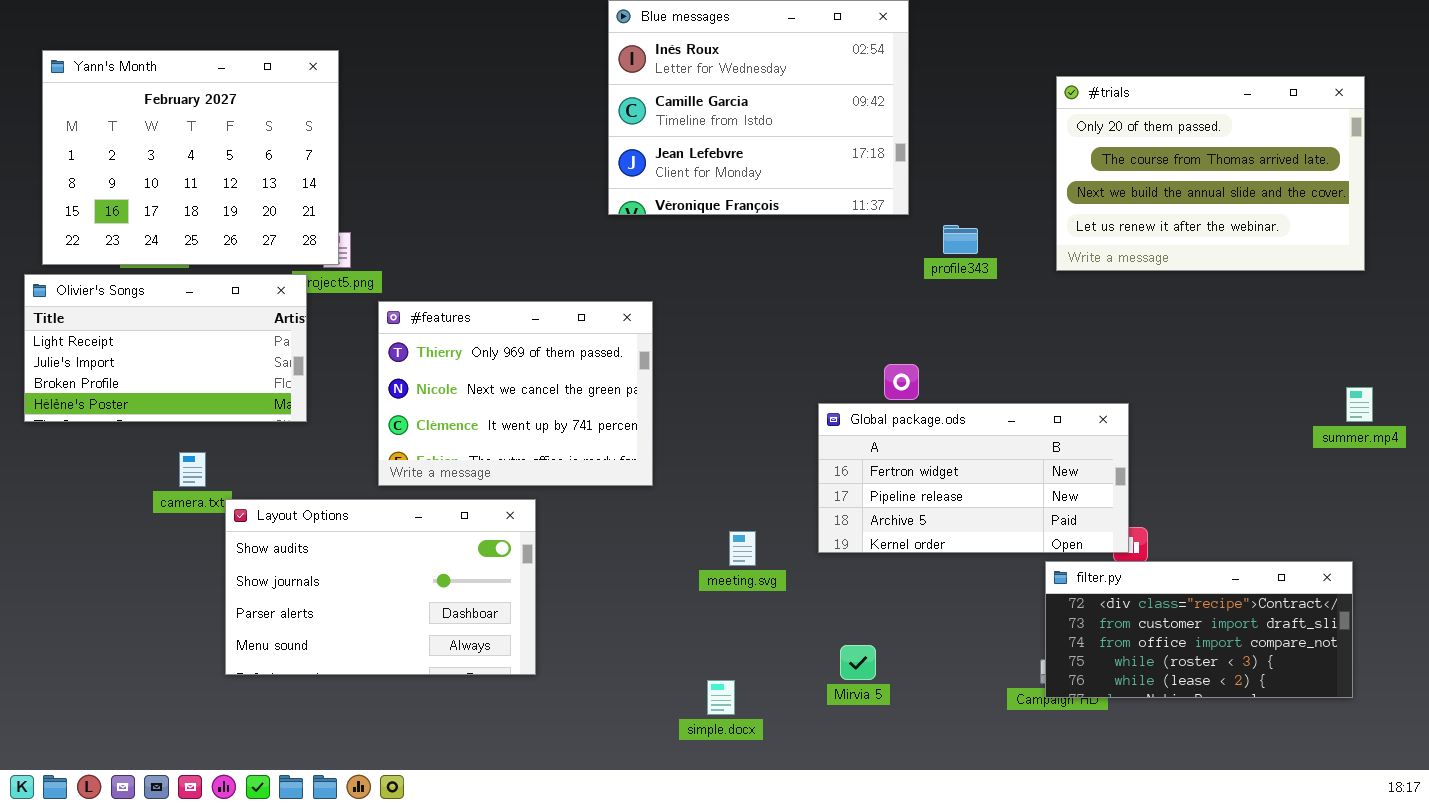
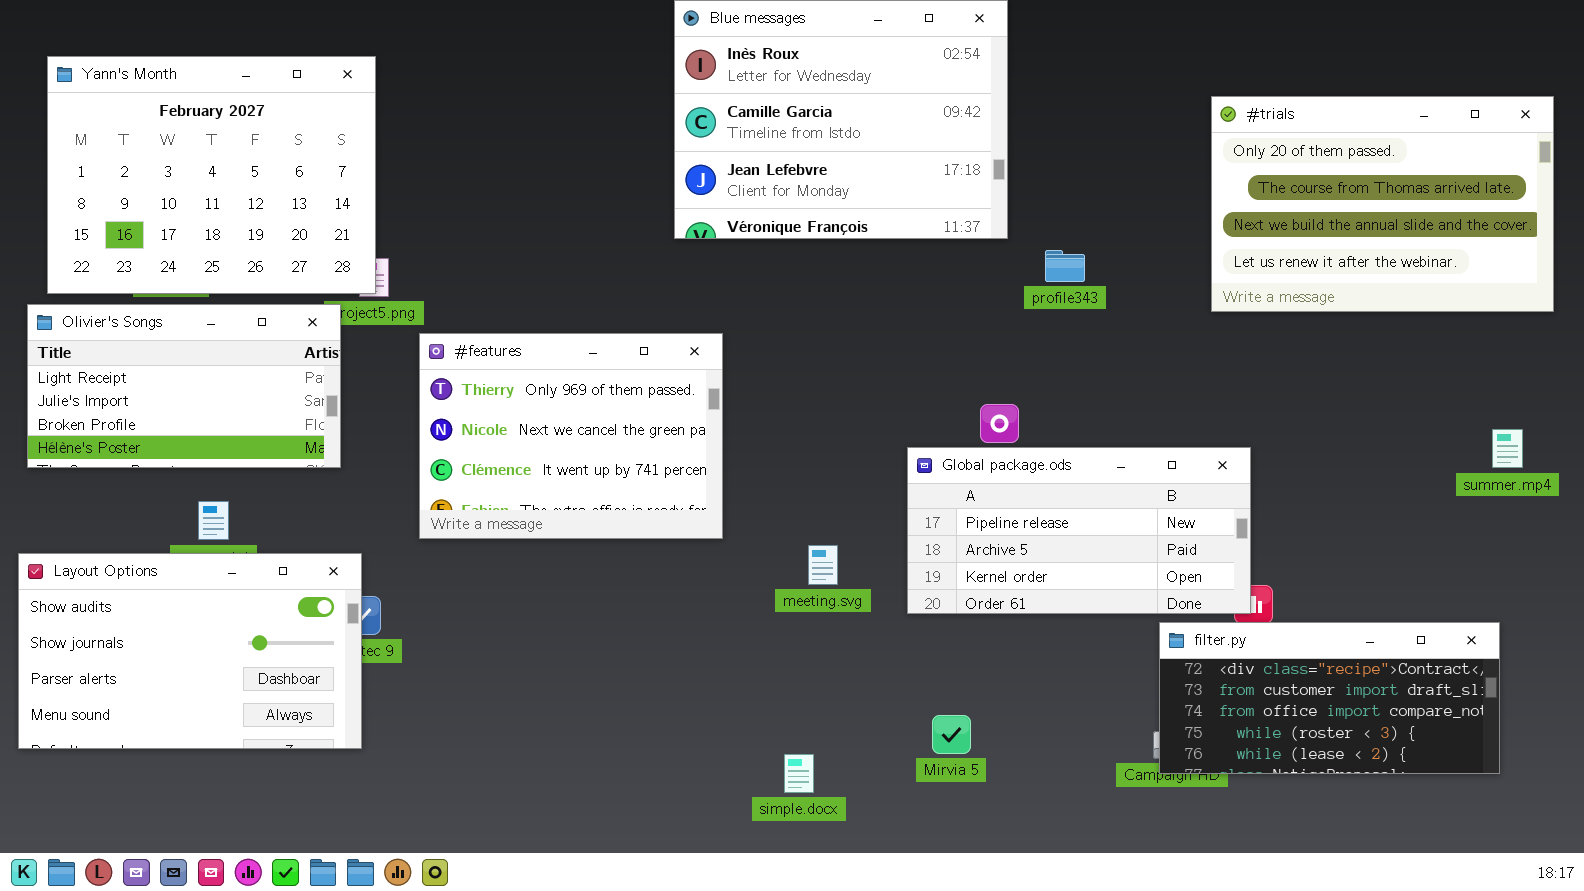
#trials: [1056,76,1365,271] -> [1211,96,1554,312], moved
Global package.ods: [818,403,1129,553] -> [907,447,1251,614], scrolled down 1 row
Layout Options: [225,499,536,675] -> [18,553,362,749], moved
meeting.svg: [729,531,756,566] -> [808,545,838,585], moved

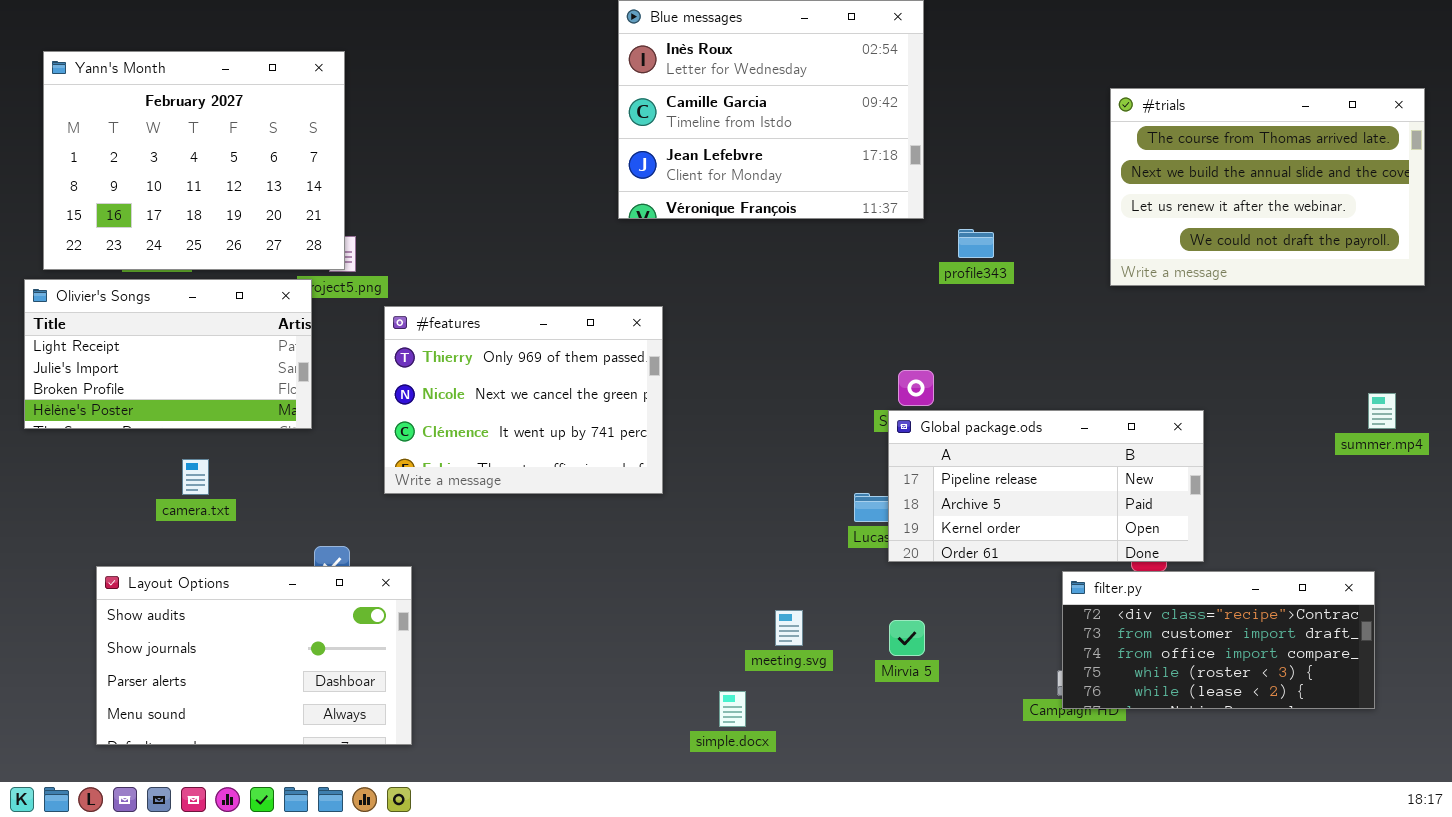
#trials: [1211,96,1554,312] -> [1110,88,1425,286], scrolled down 1 row
Global package.ods: [907,447,1251,614] -> [888,410,1204,562], moved
meeting.svg: [808,545,838,585] -> [775,610,803,646], moved
Layout Options: [18,553,362,749] -> [96,566,412,745], moved
Mirvia 5: [932,715,971,754] -> [889,620,925,656], moved

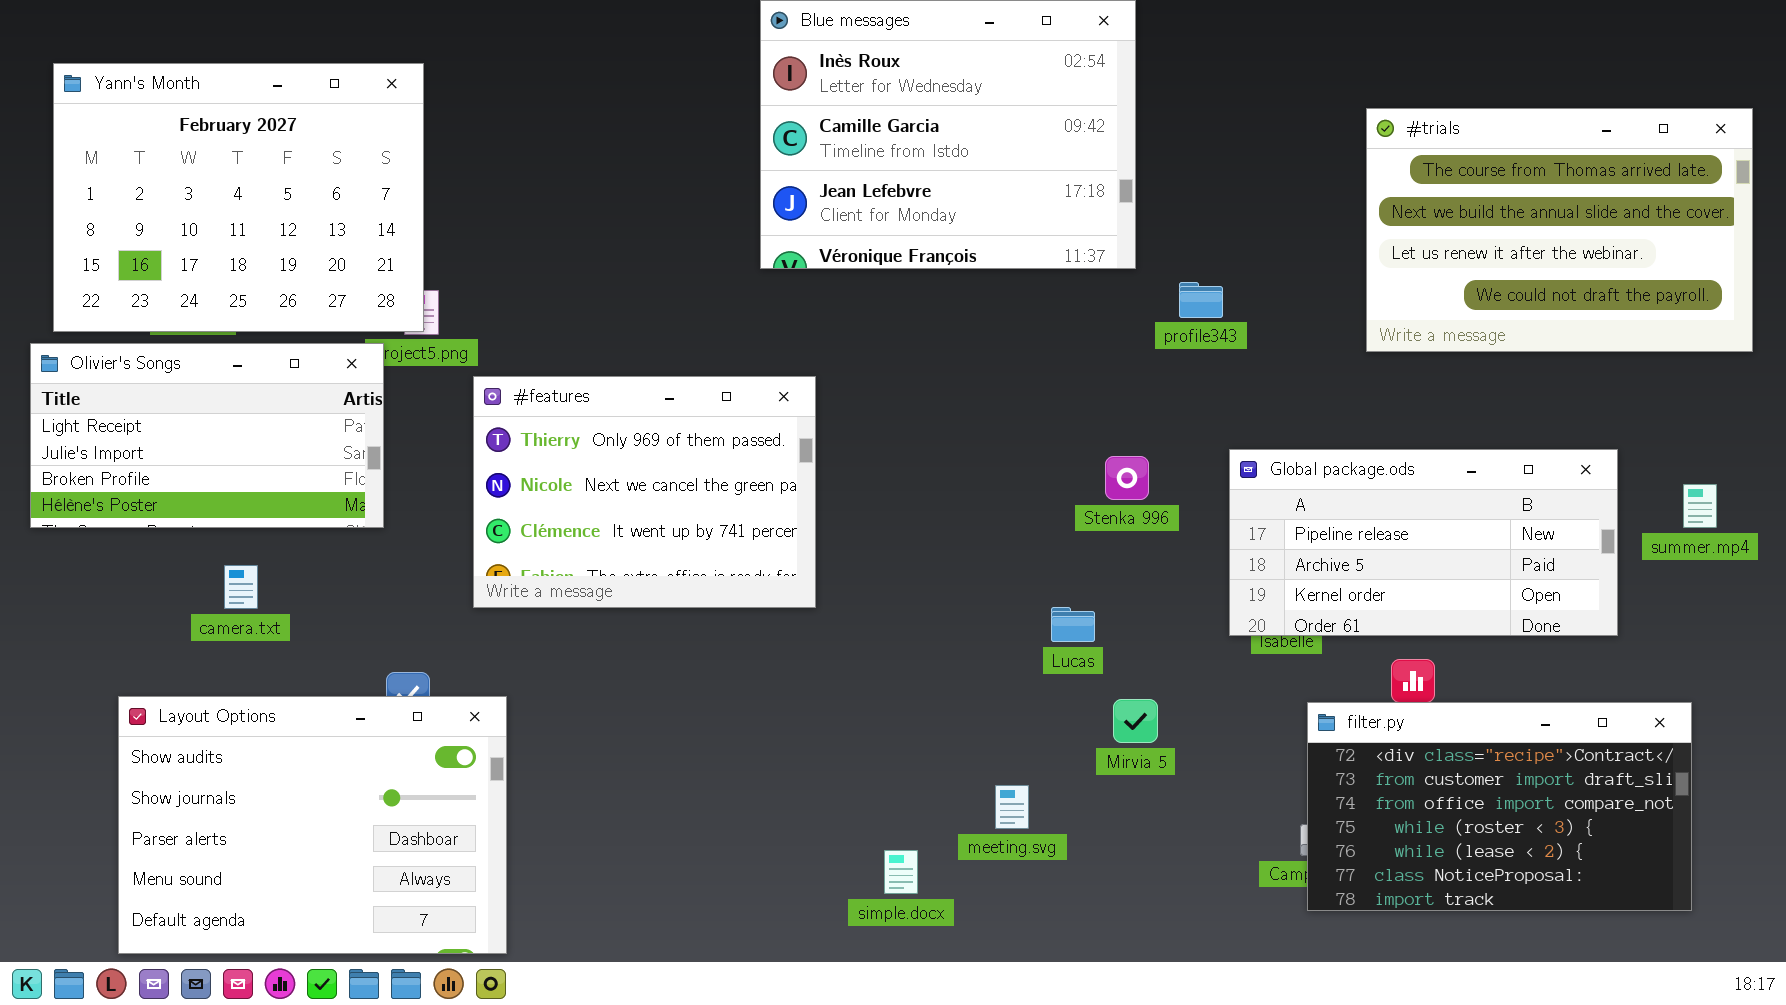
Global package.ods: [888,410,1204,562] -> [1229,449,1618,636], moved
Layout Options: [96,566,412,745] -> [118,696,507,954], resized
filter.py: [1062,571,1375,709] -> [1307,702,1692,911], resized
meeting.svg: [775,610,803,646] -> [995,785,1029,829], moved
Mirvia 5: [889,620,925,656] -> [1113,699,1158,743], moved

